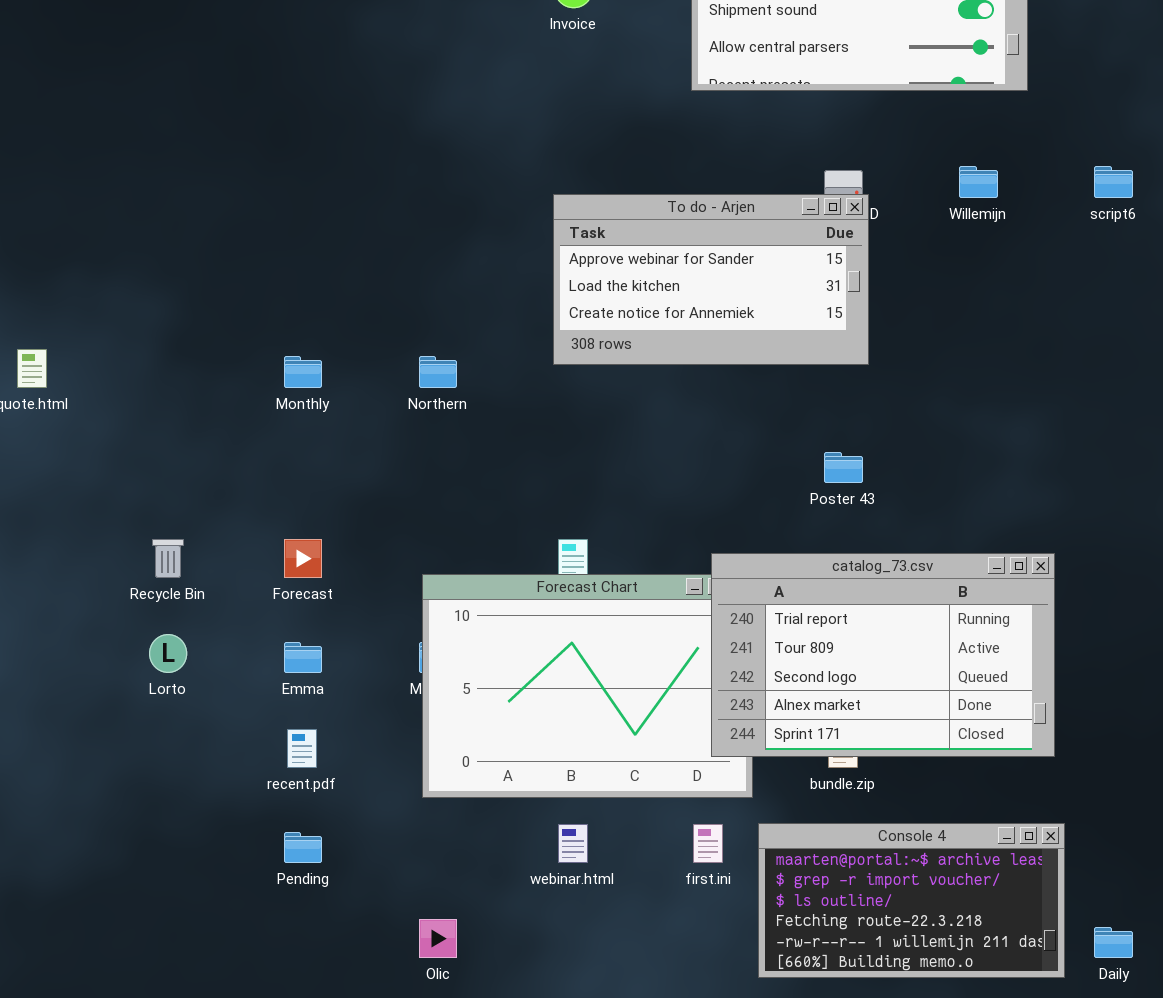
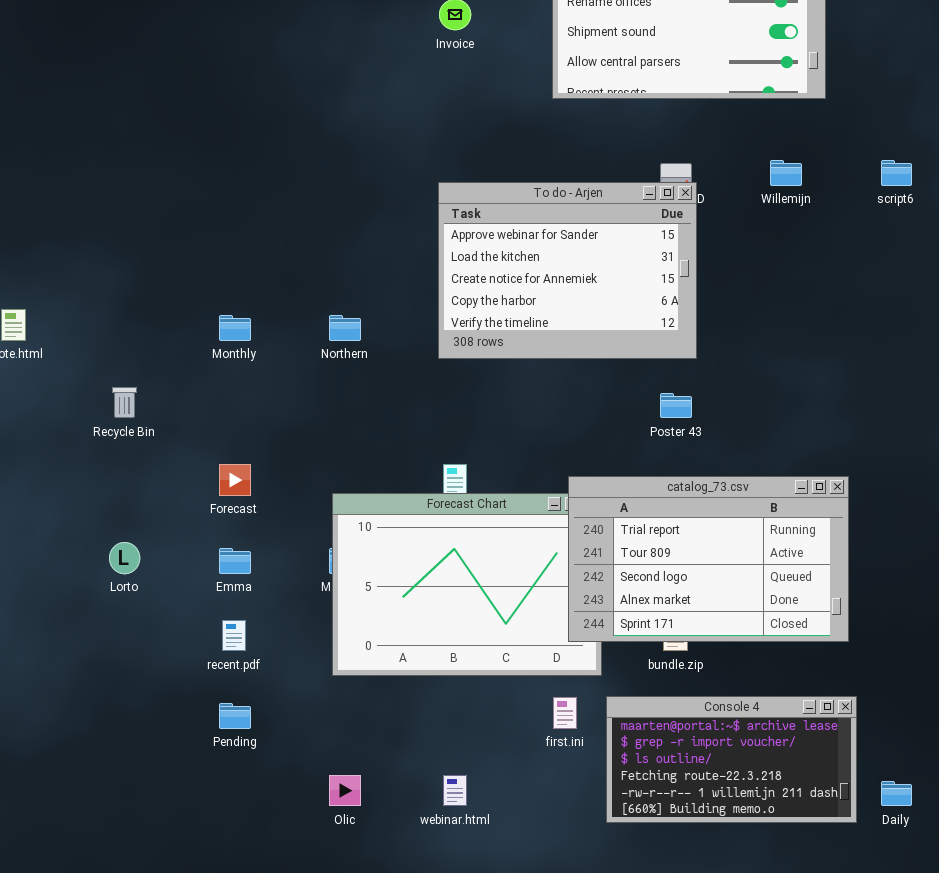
To do - Arjen: [553,194,869,365] -> [438,182,697,359], resized
Recycle Bin: [152,539,184,578] -> [112,387,137,418], moved
webinar.html: [558,824,588,863] -> [443,775,467,806], moved

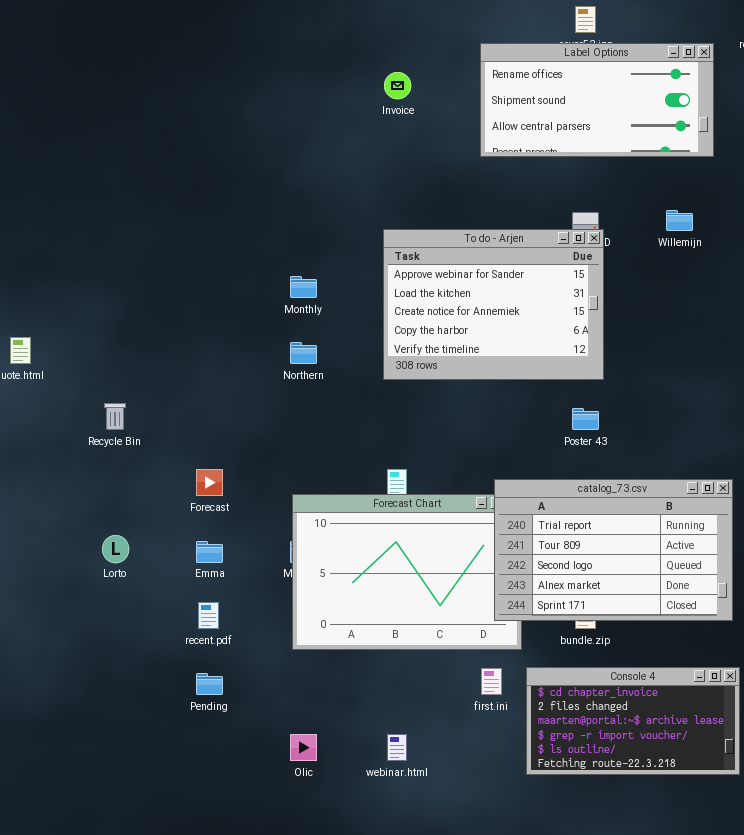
Monthly: [219,315,251,341] -> [290,276,317,298], moved
Console 4: [606,696,857,823] -> [526,667,740,775], scrolled up 2 rows

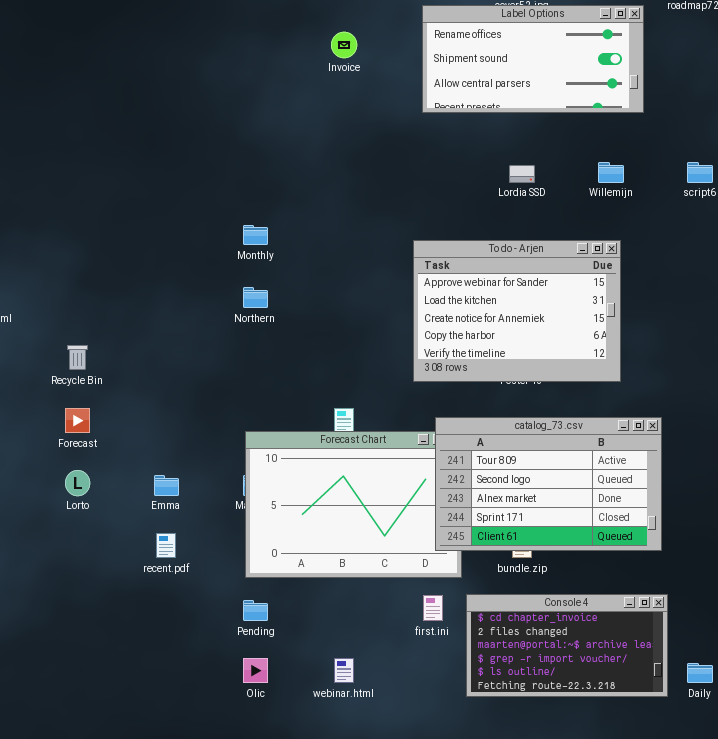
To do - Arjen: [383,229,604,380] -> [413,240,621,382], moved
Forecast: [196,469,223,496] -> [65,408,90,433], moved
catalog_73.csv: [494,479,733,621] -> [435,417,662,551], scrolled down 1 row
Pending: [196,673,223,695] -> [243,600,268,621], moved

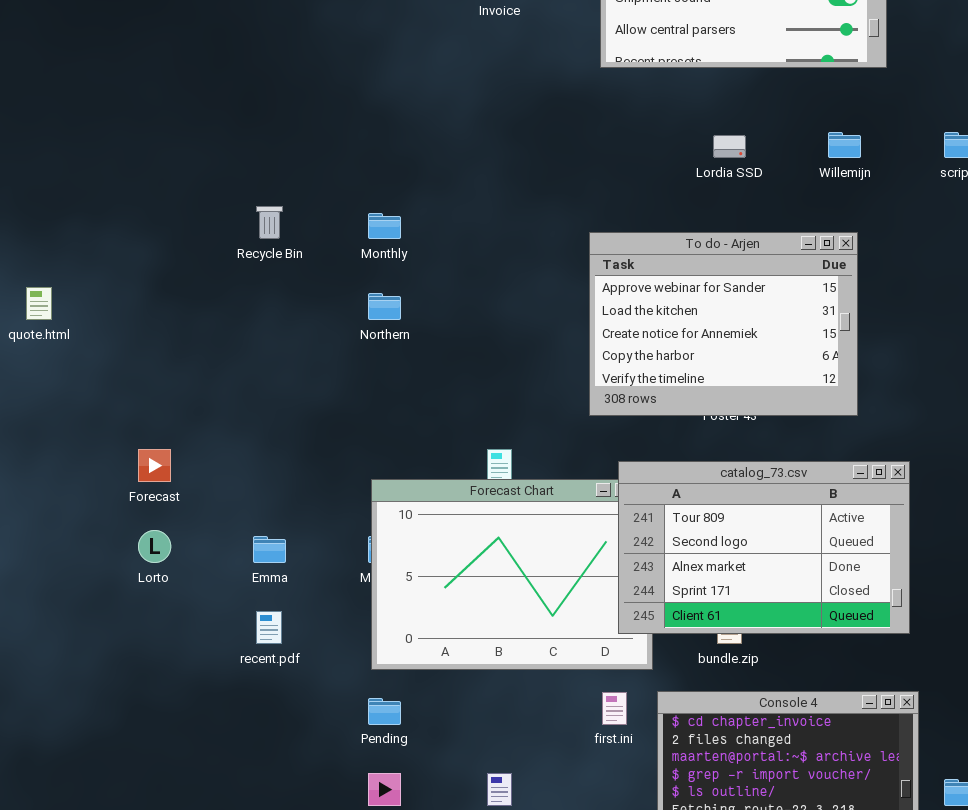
Recycle Bin: [67,345,88,370] -> [256,206,283,239], moved

